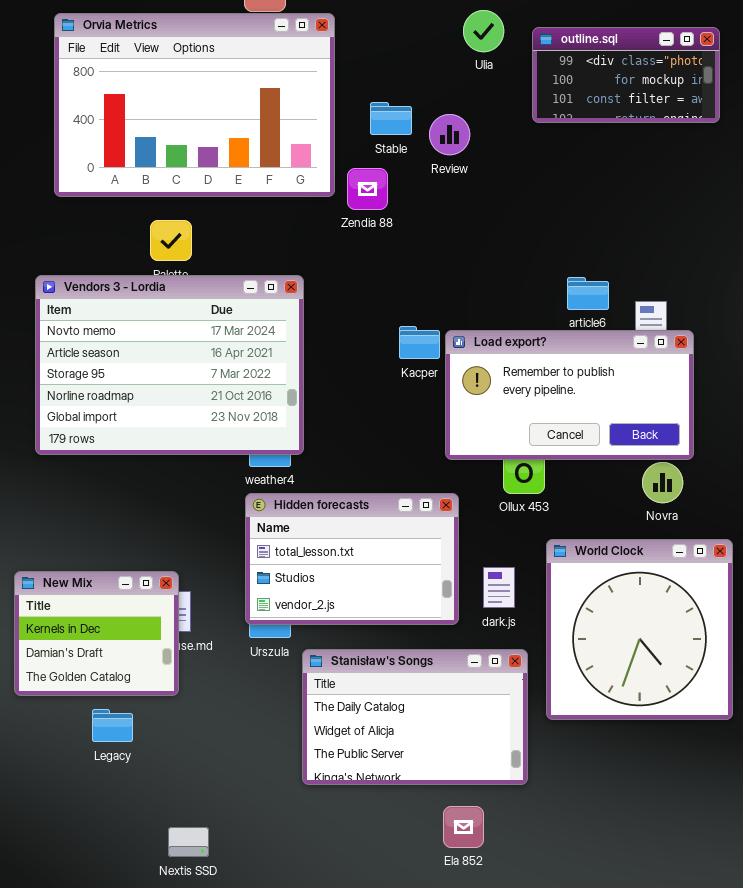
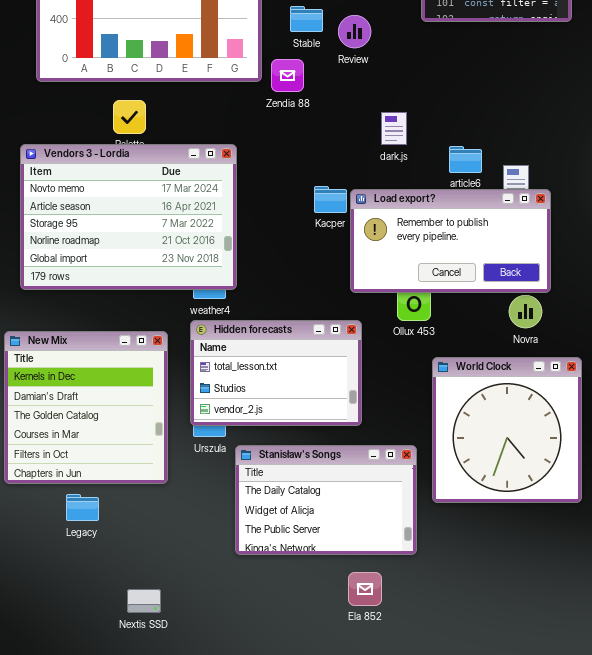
dark.js: [483,567,515,608] -> [381,112,407,145], moved
New Mix: [14,571,179,696] -> [4,331,168,484], resized

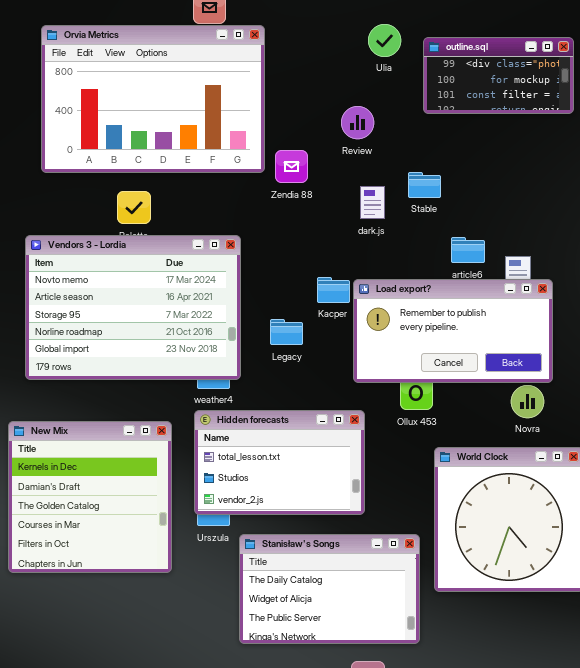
Stable: [290,6,323,32] -> [408,172,441,198], moved
dark.js: [381,112,407,145] -> [360,186,385,219], moved
Legacy: [66,494,99,521] -> [270,319,303,345], moved

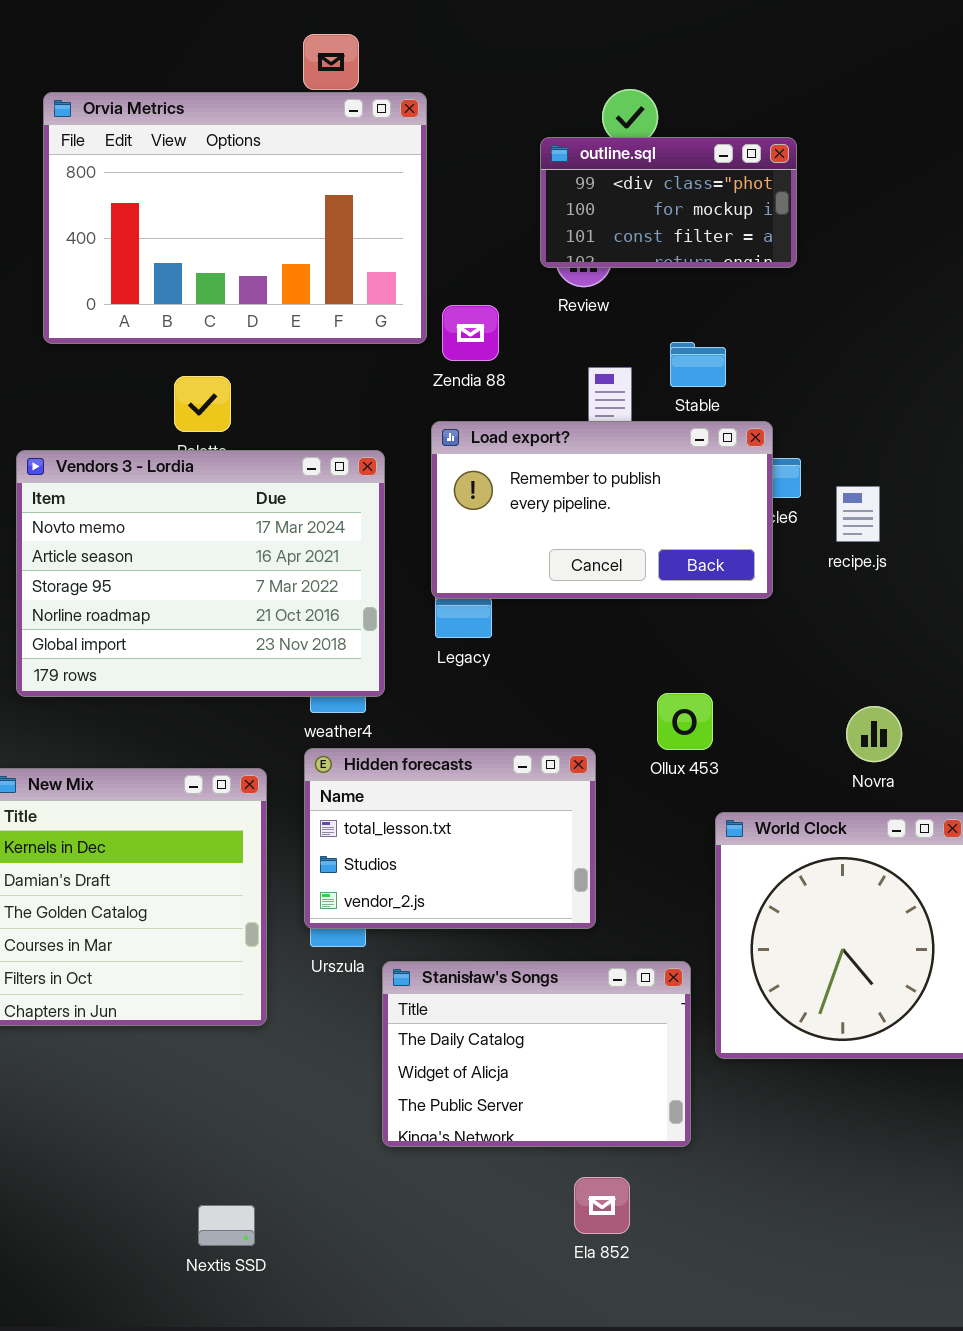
outline.sql: [423,37,574,114] -> [540,137,797,268], moved
Load export?: [353,279,553,383] -> [431,421,773,599], moved

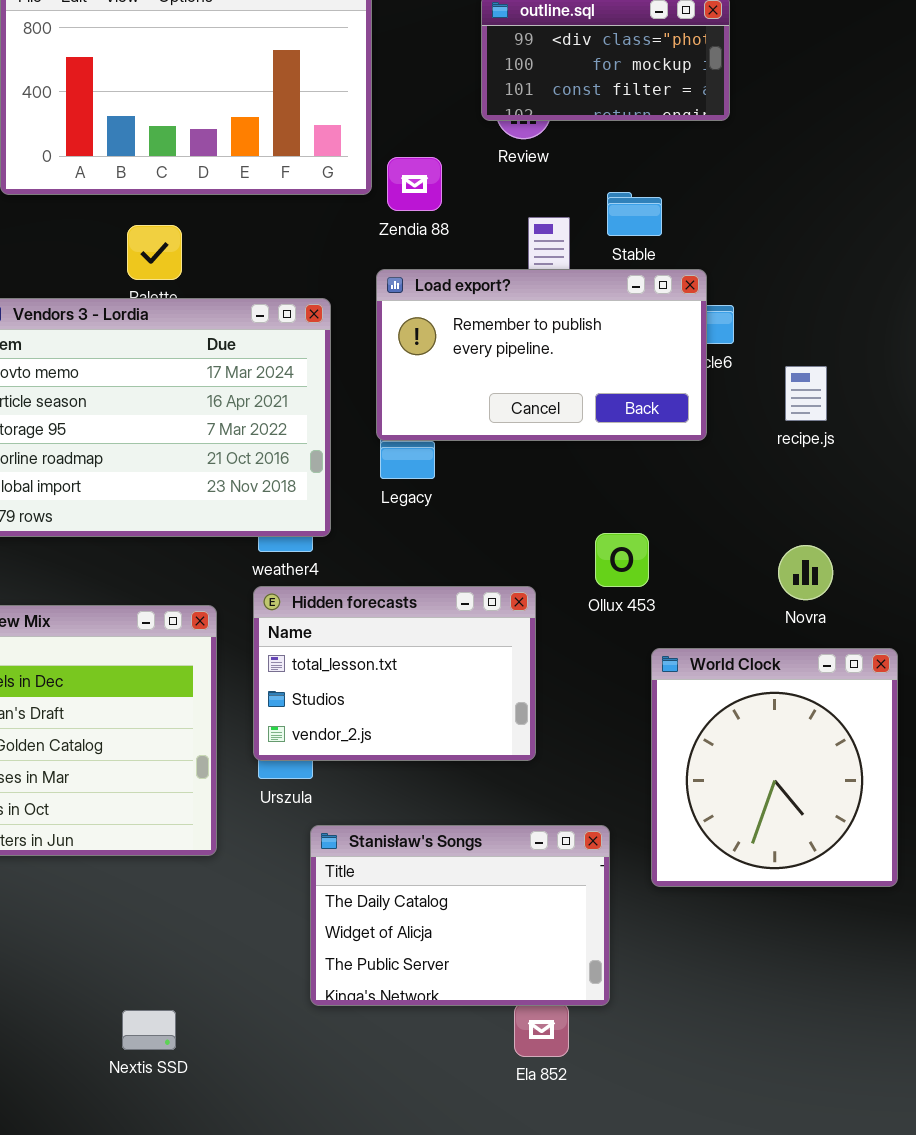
recipe.js: [836,486,880,542] -> [785,366,827,421], moved
Stanisław's Songs: [382,961,691,1147] -> [310,825,610,1006], moved
Nextis SSD: [198,1205,255,1246] -> [122,1010,176,1050], moved

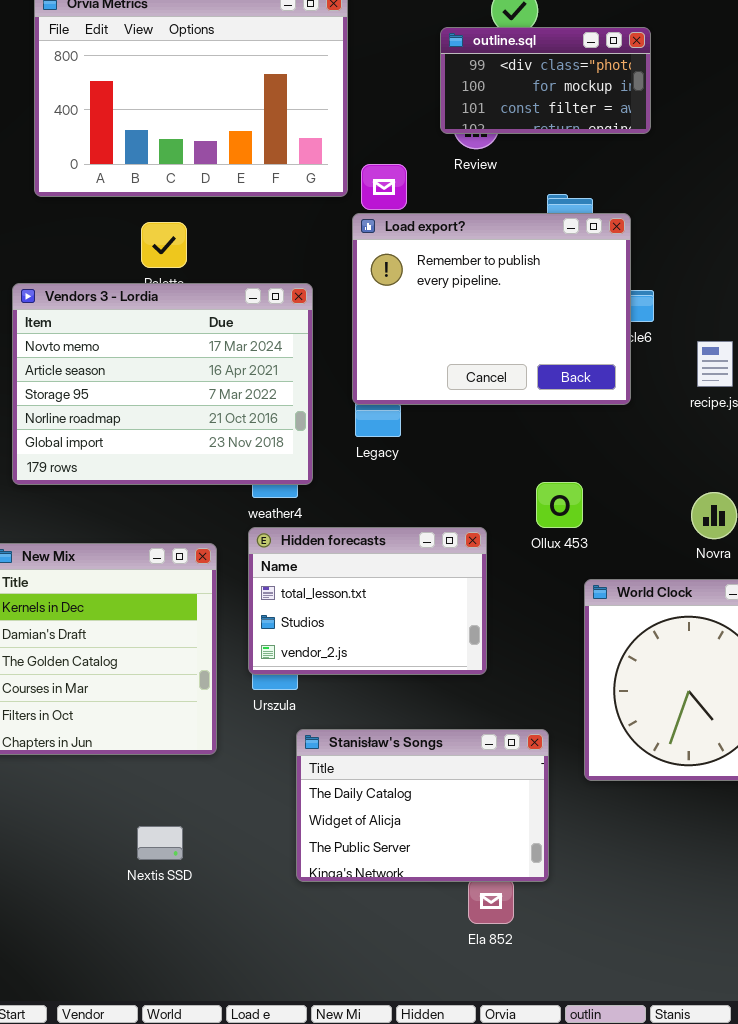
Load export?: [376,269,707,441] -> [352,213,631,405], resized
Nextis SSD: [122,1010,176,1050] -> [137,826,183,860], moved

